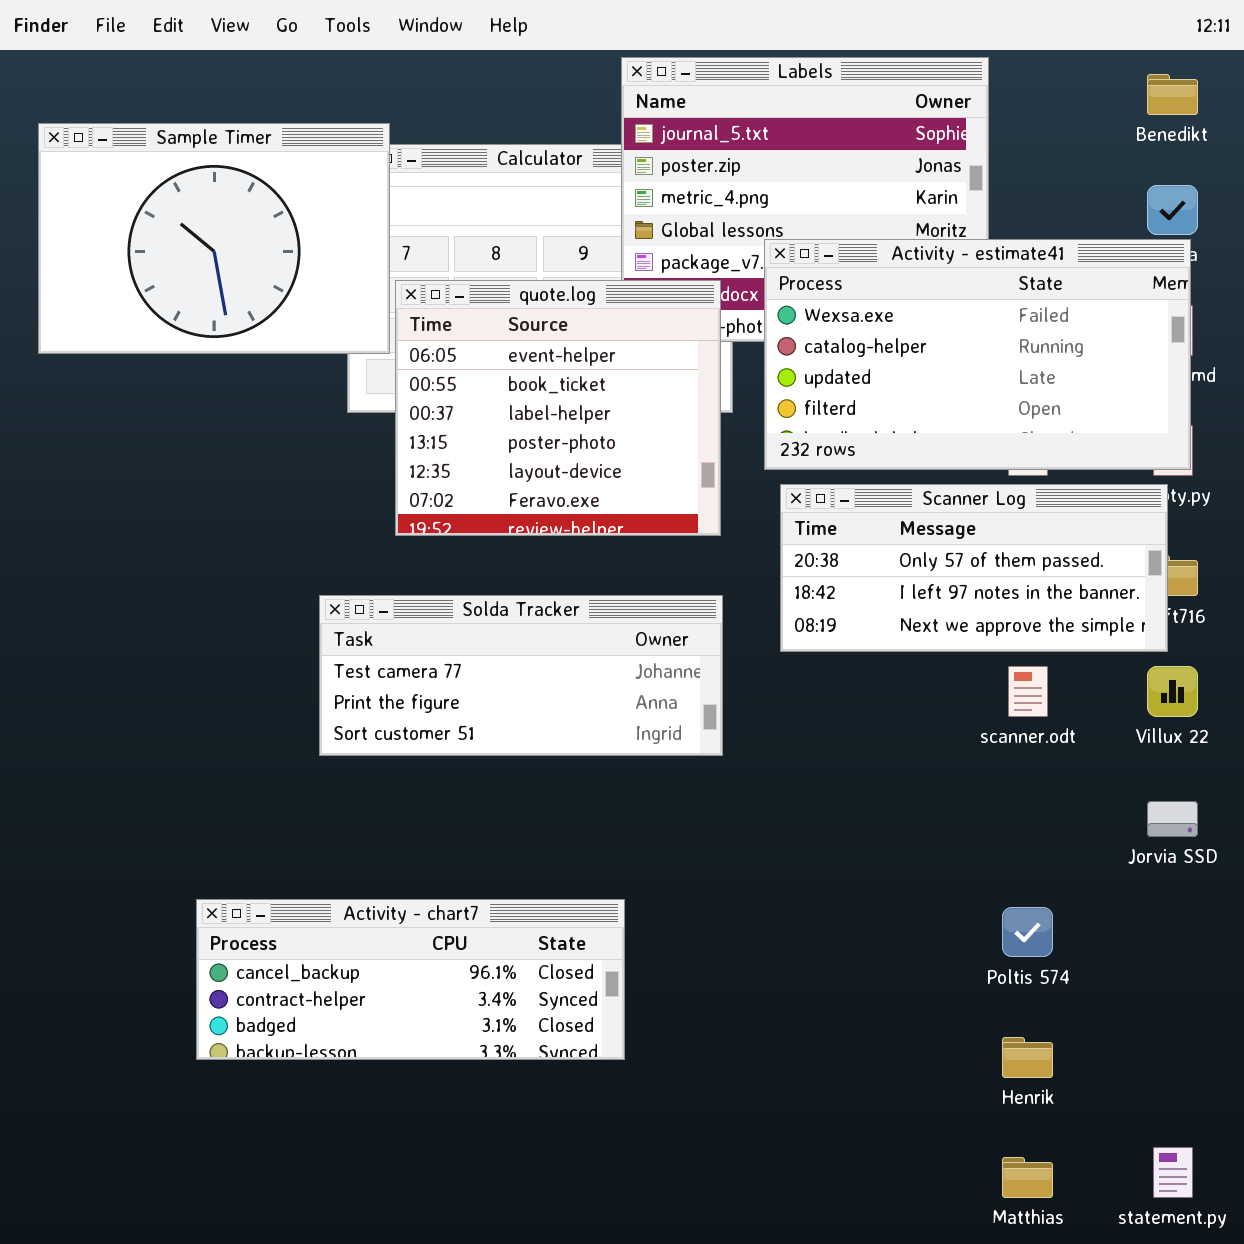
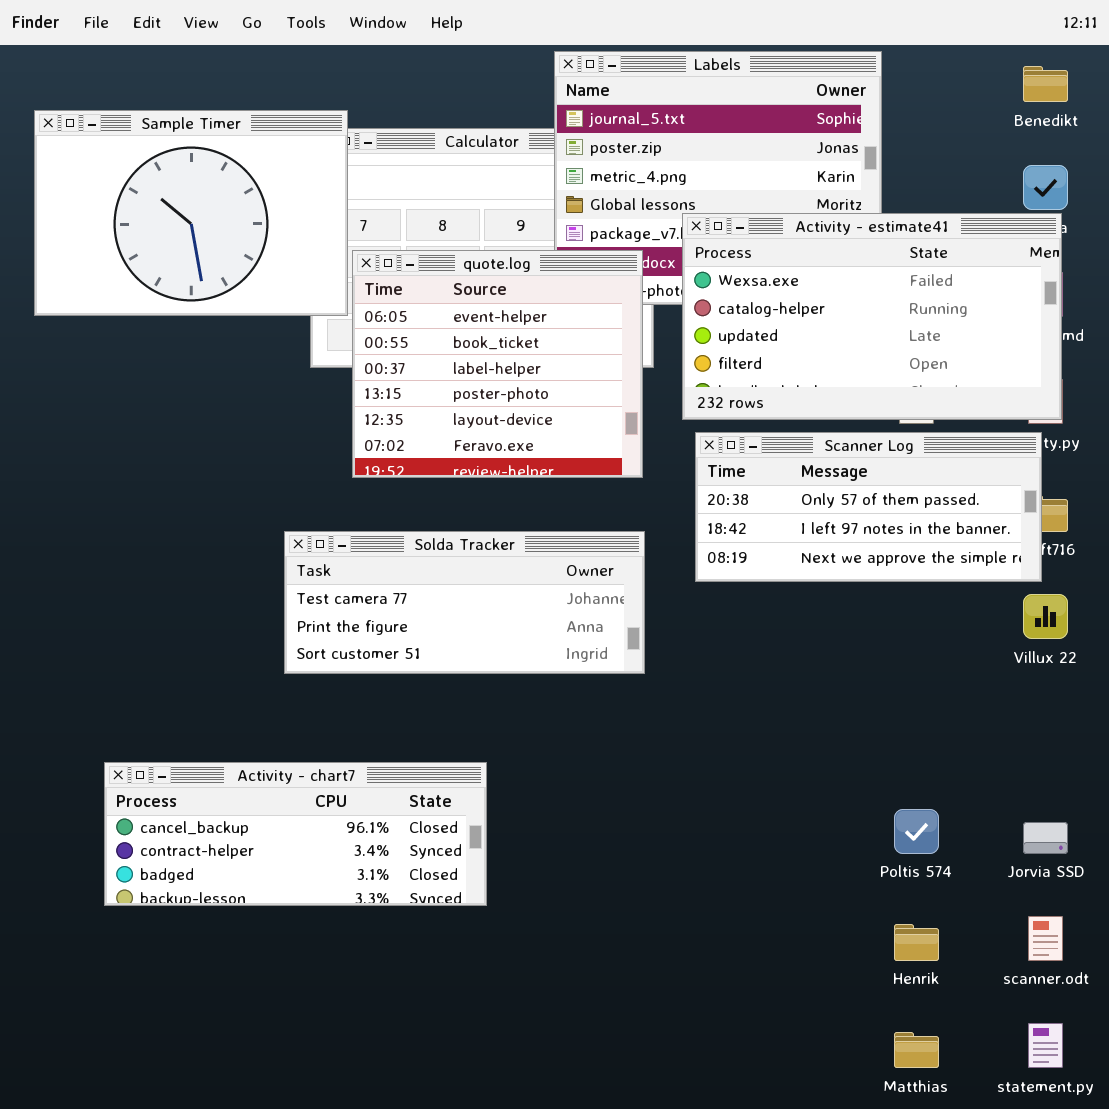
scanner.odt: [1008,666,1048,717] -> [1028,916,1063,961], moved
Jorvia SSD: [1147,801,1198,837] -> [1023,822,1068,854], moved
Activity - chart7: [196,899,625,1060] -> [104,762,487,906], moved

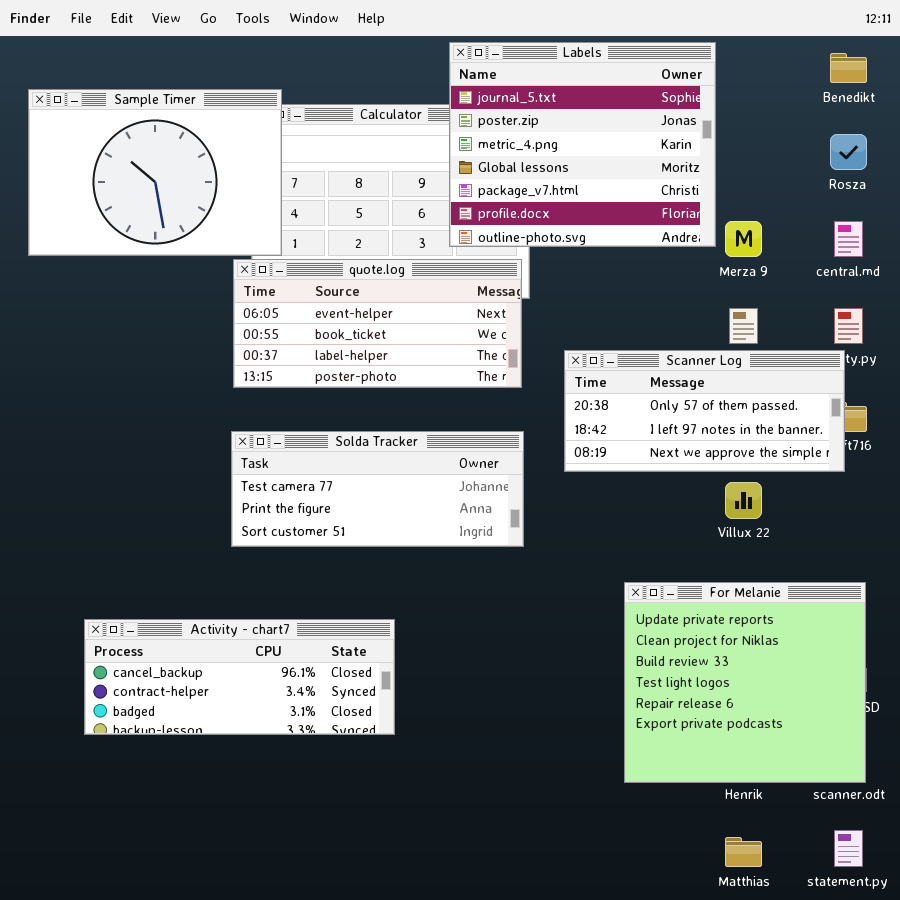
Activity - estimate41: [682,213,1062,420] -> none, closed
quote.log: [352,250,643,478] -> [233,259,522,388], resized
Villux 22: [1023,594,1068,639] -> [725,482,762,519], moved
For Melanie: none -> [624,582,866,783], opened

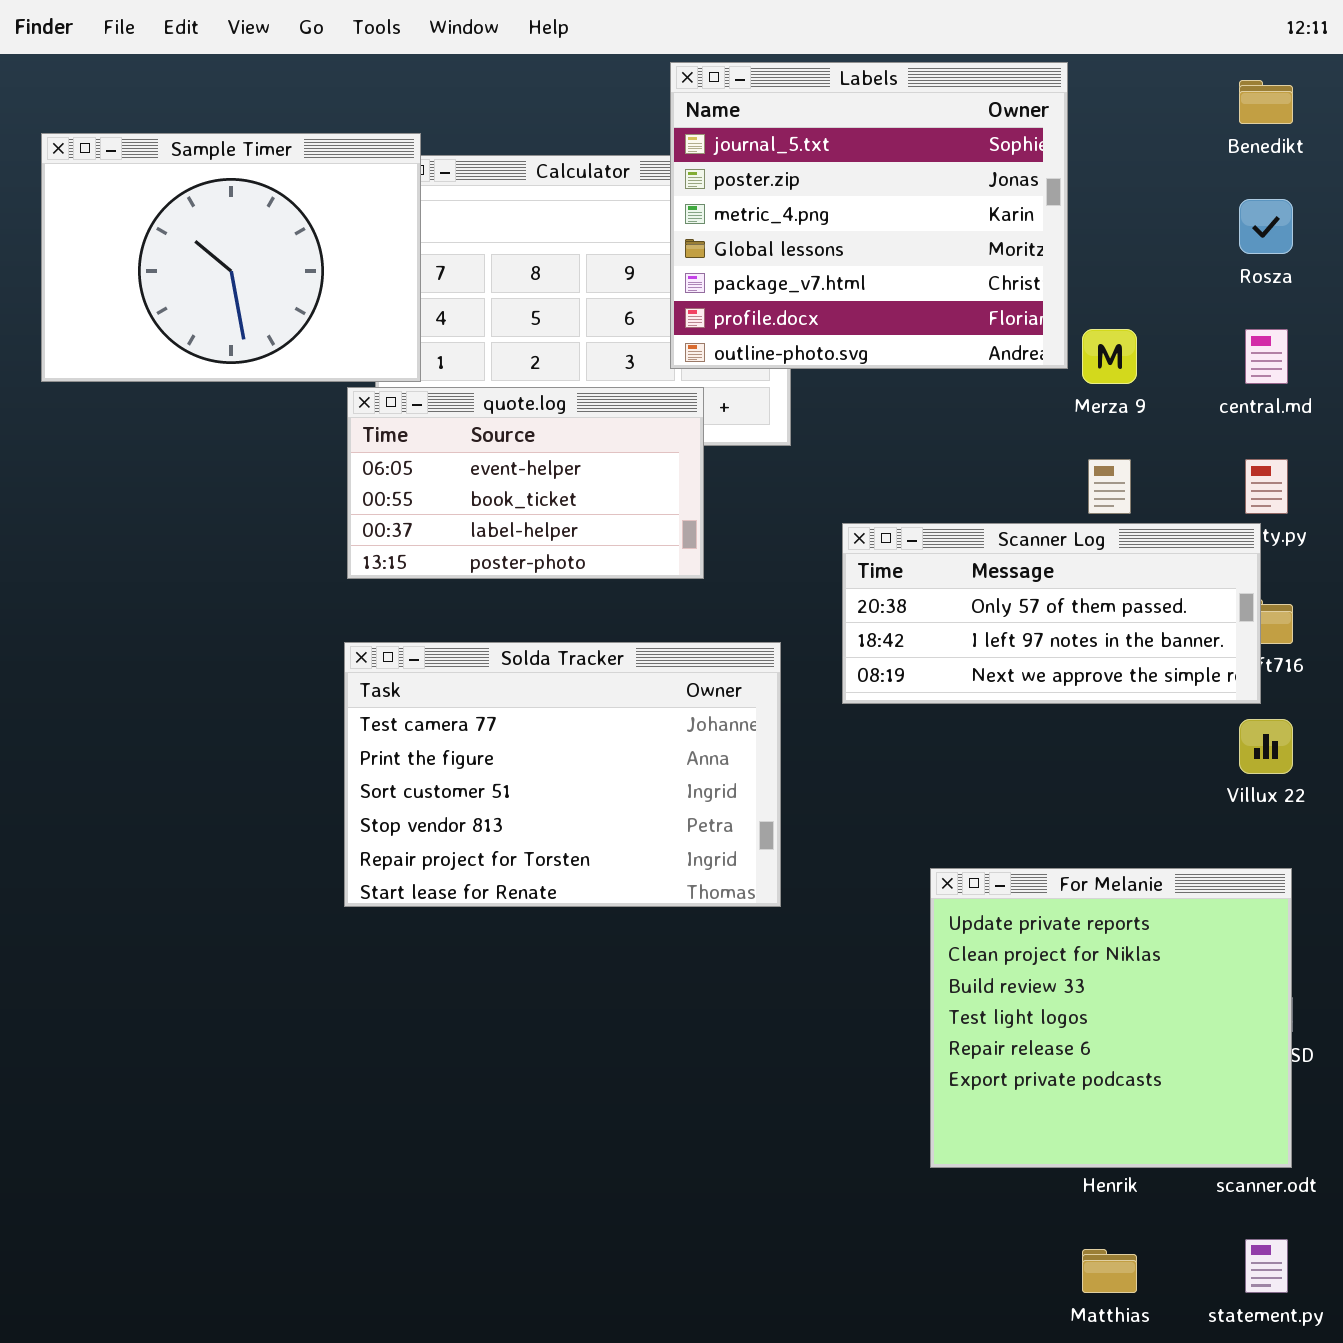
quote.log: [233,259,522,388] -> [347,387,704,579], resized
Solda Tracker: [231,431,524,547] -> [344,642,781,907], resized
Villux 22: [725,482,762,519] -> [1239,719,1293,774], moved
Activity - chart7: [84,619,395,735] -> none, closed

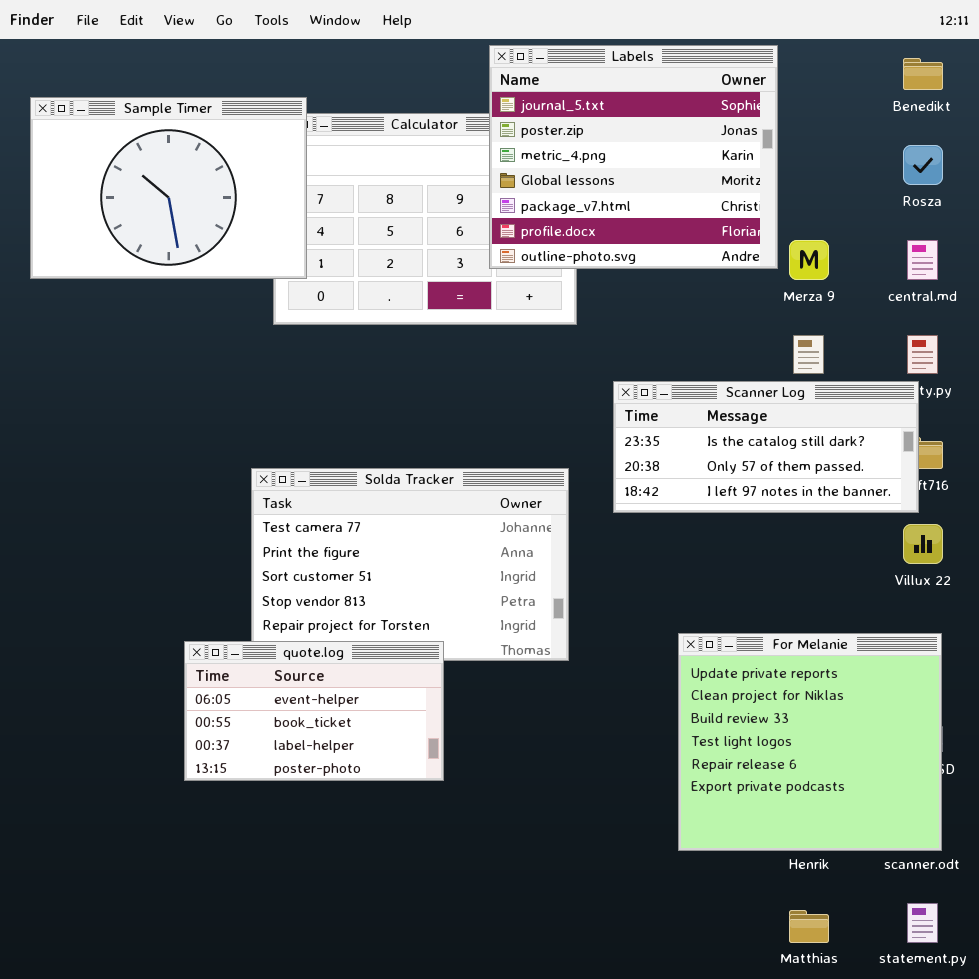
quote.log: [347,387,704,579] -> [184,641,444,781], moved
Scanner Log: [842,523,1261,704] -> [613,381,919,513], scrolled up 1 row

